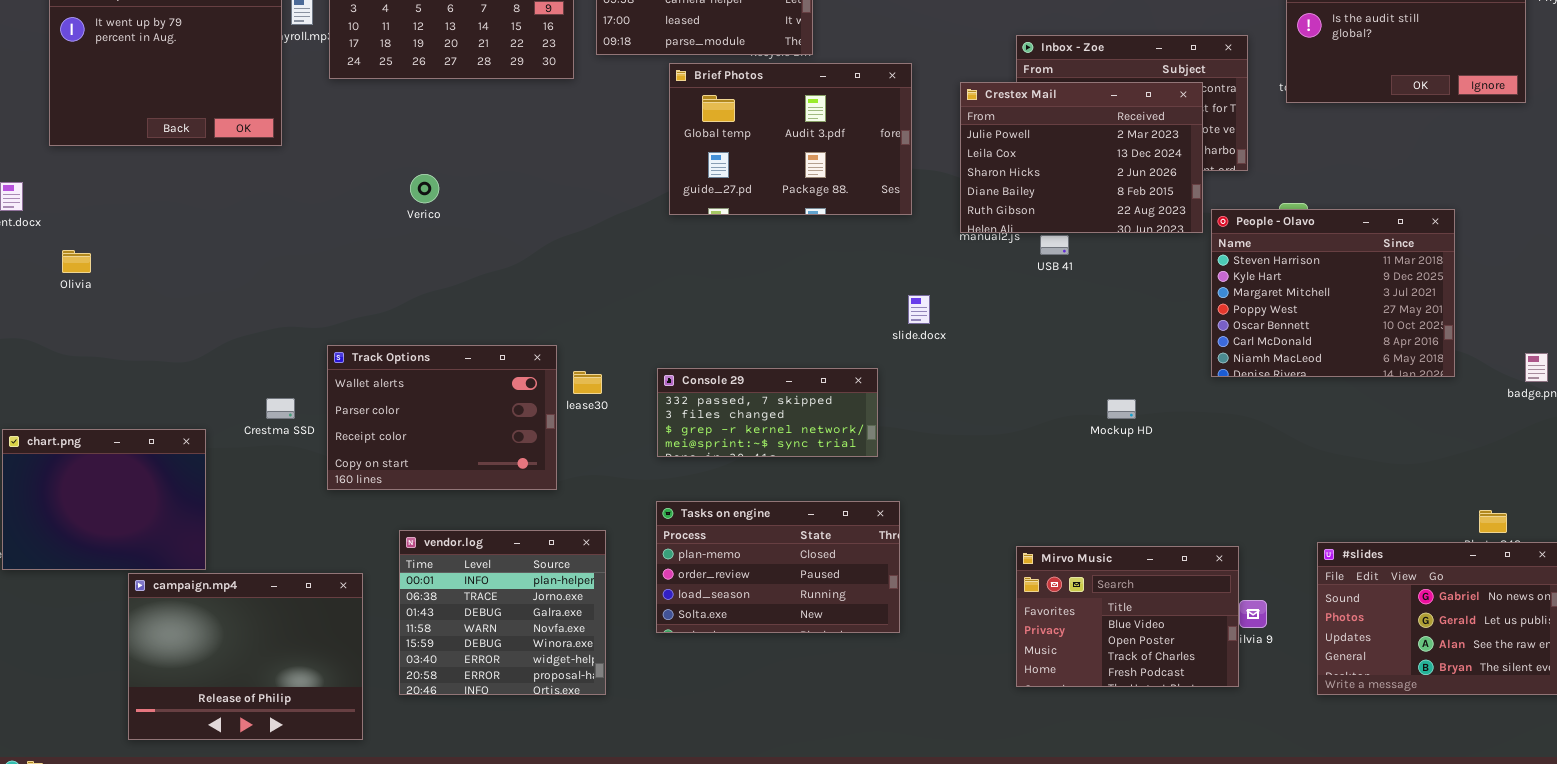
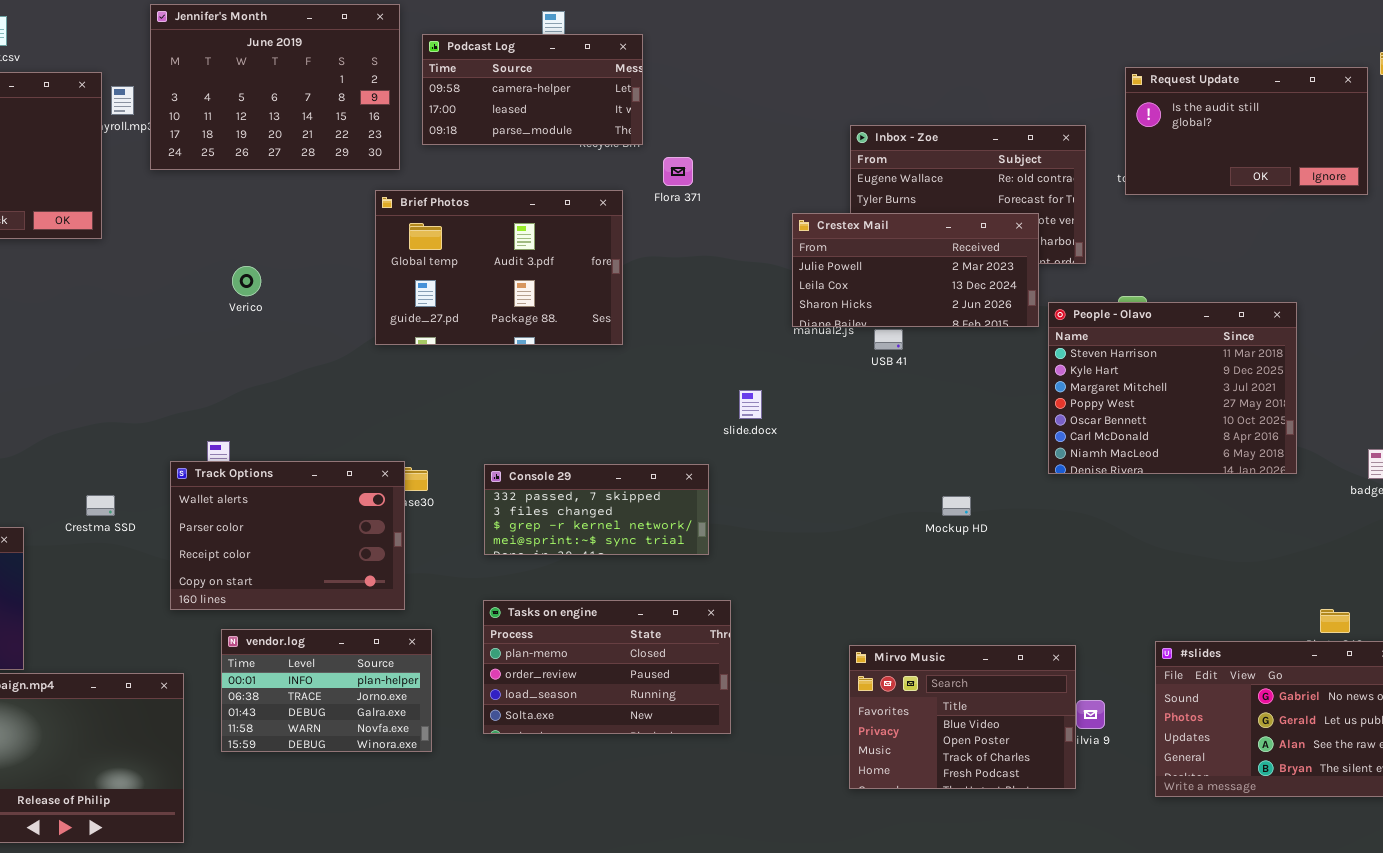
Brief Photos: [669,63,912,215] -> [375,190,623,345], moved
Crestex Mail: [960,82,1203,233] -> [792,213,1039,327], resized
Track Options: [327,345,557,490] -> [170,461,405,610], moved
vendor.log: [399,530,606,695] -> [221,629,432,752], resized

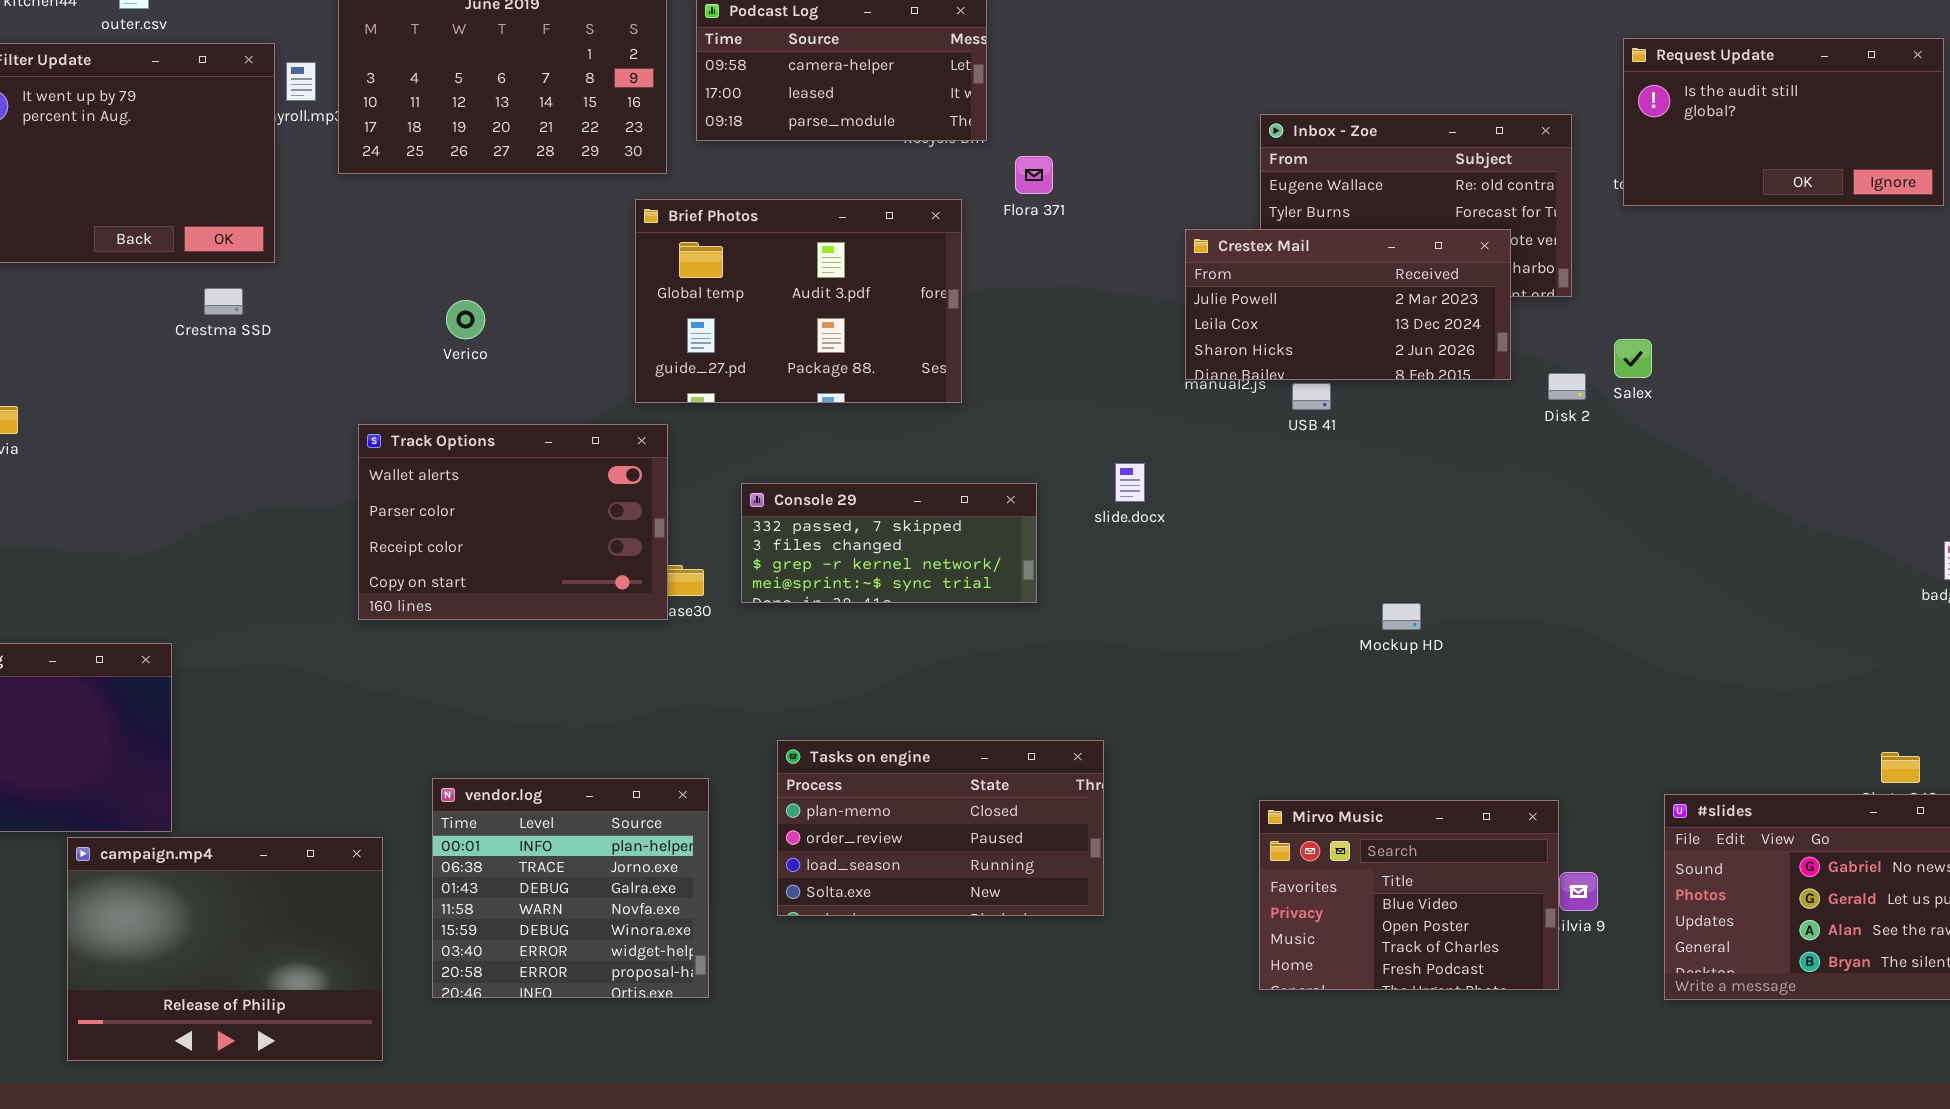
People - Olavo: [1048,302,1297,474] -> none, closed
Track Options: [170,461,405,610] -> [358,424,668,620], moved
Console 29: [484,464,709,555] -> [741,483,1037,603], moved
Crestma SSD: [86,495,115,516] -> [204,288,243,315], moved
vendor.log: [221,629,432,752] -> [432,778,709,998], resized

